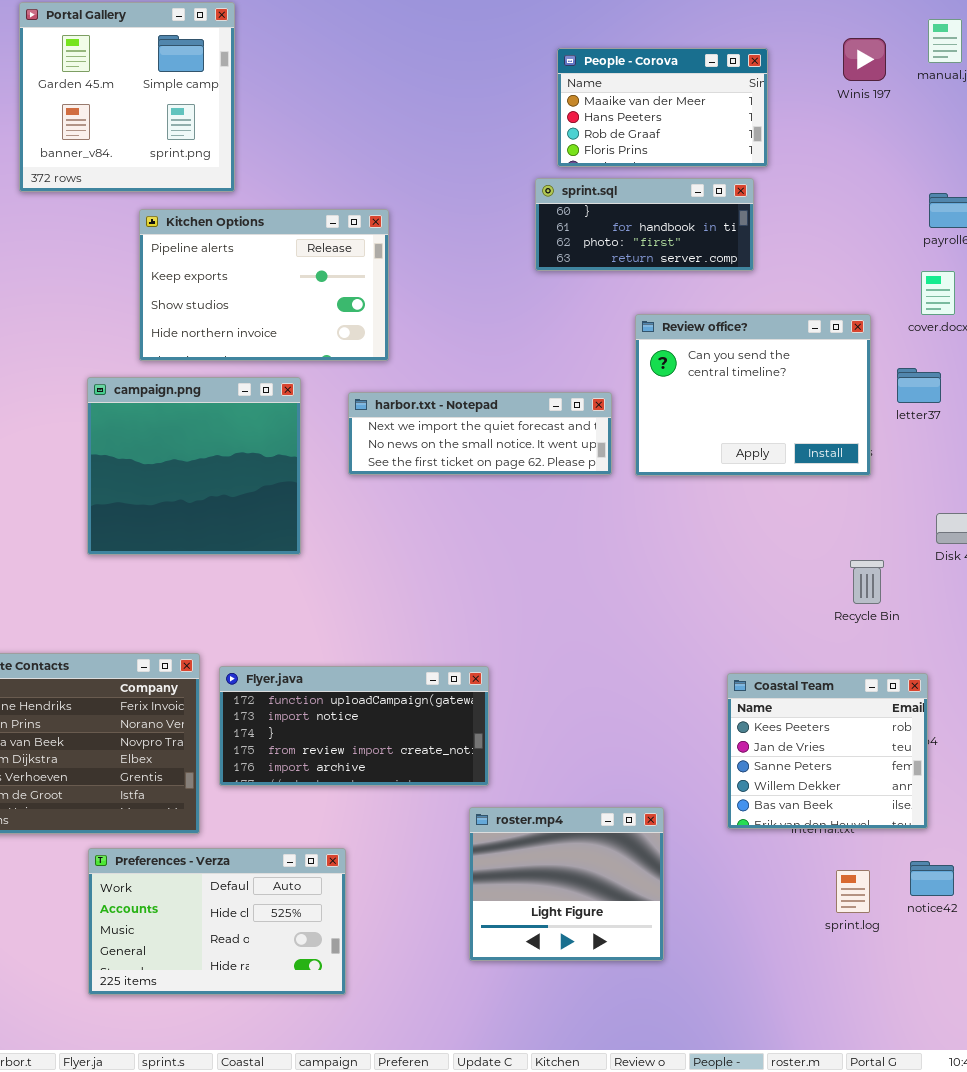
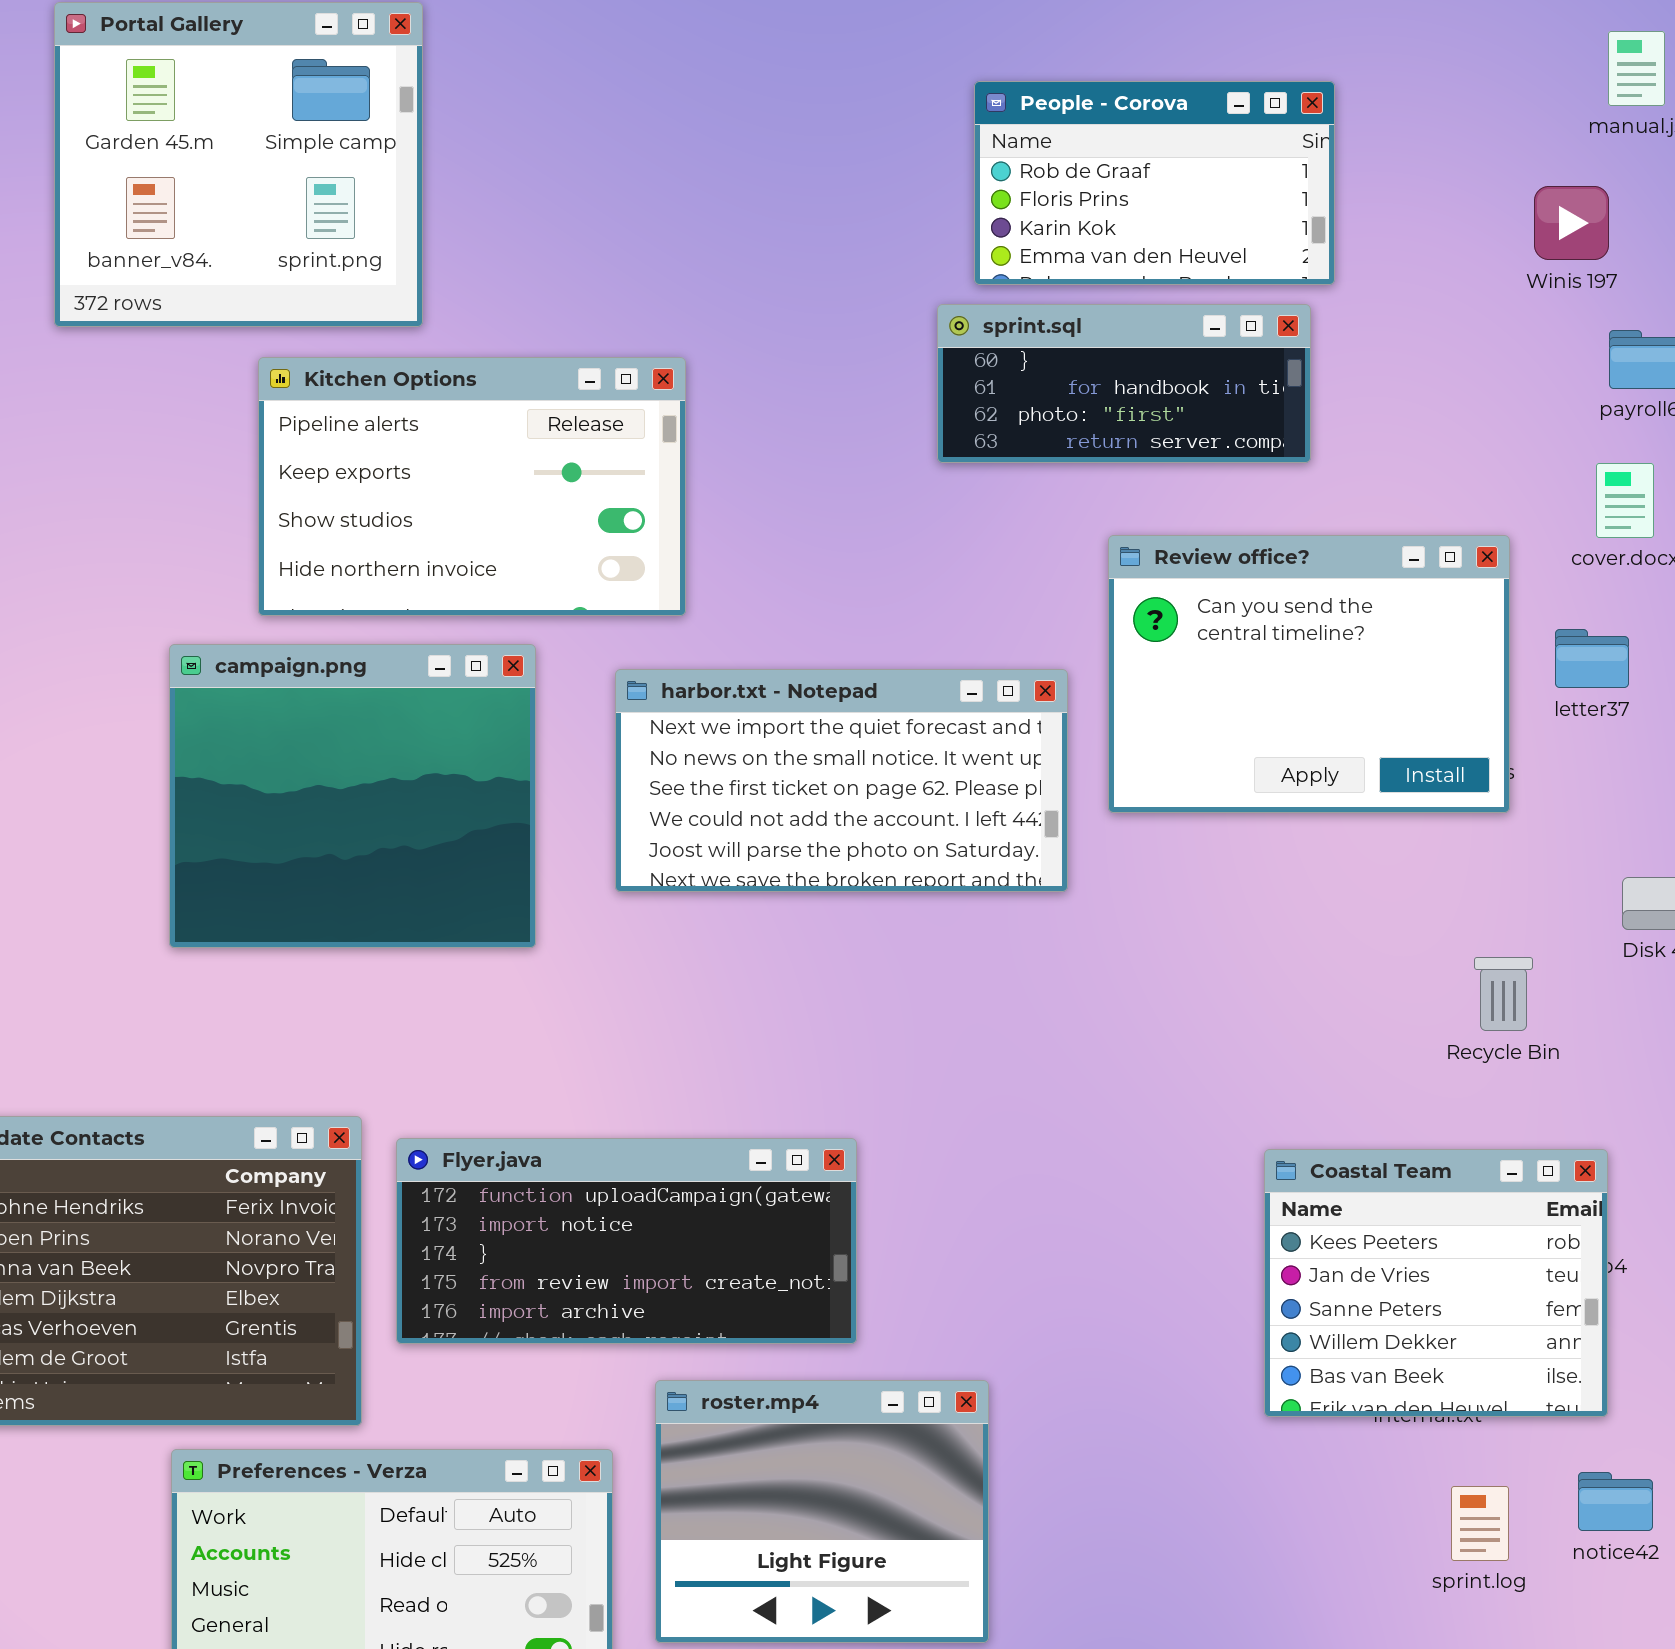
Winis 197: [843,38,886,81] -> [1534,186,1609,260], moved
People - Corova: [557,48,768,167] -> [974,81,1335,285], scrolled down 2 rows
harbor.txt - Notepad: [348,392,612,475] -> [615,669,1068,892], resized
roster.mp4: [469,807,664,961] -> [655,1380,989,1643], moved

